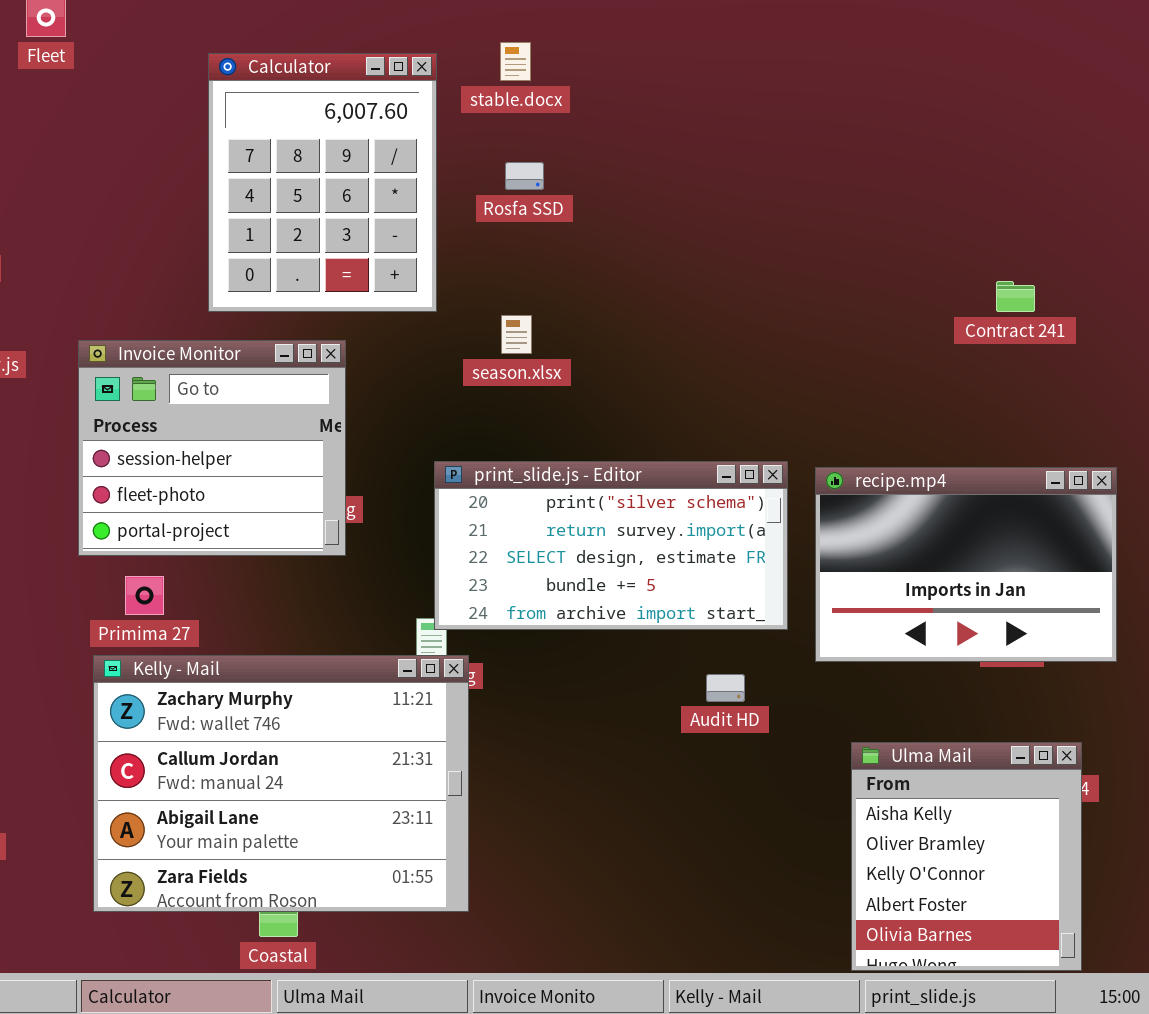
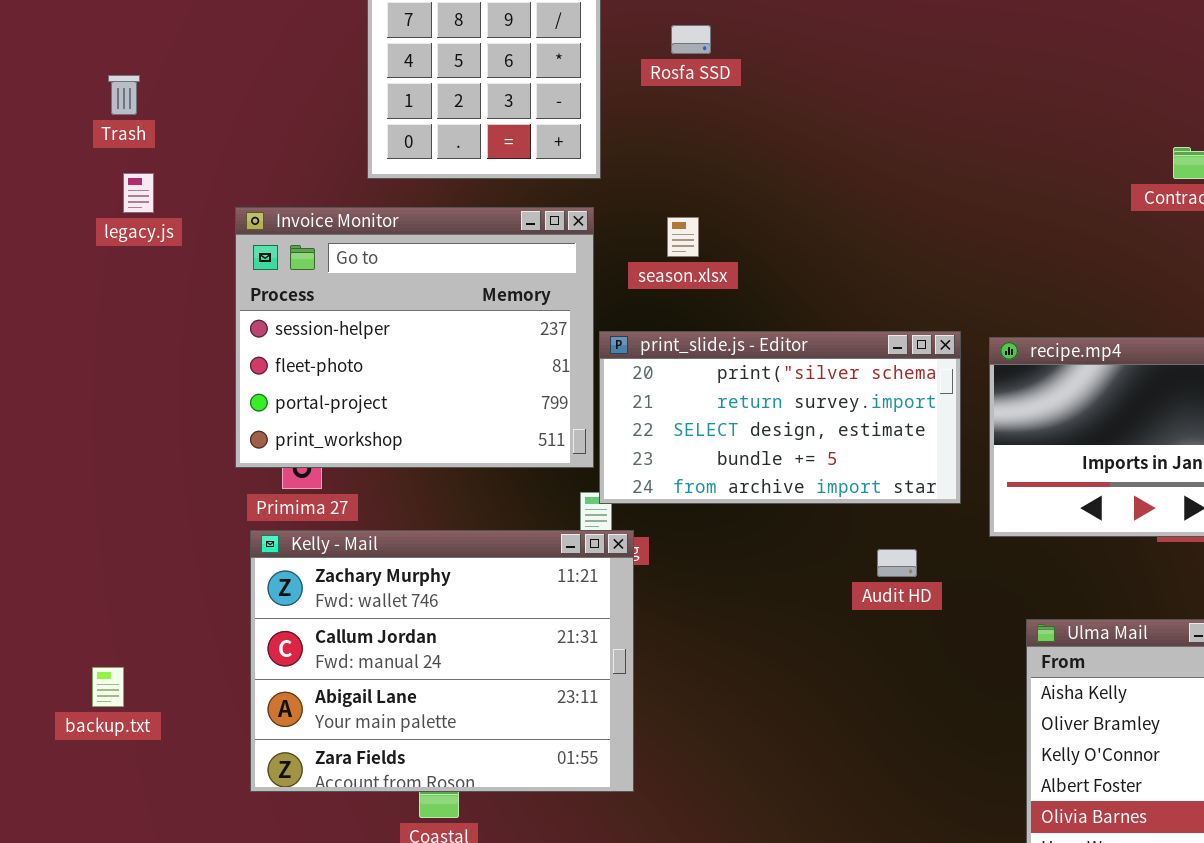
season.xlsx: [501,315,532,354] -> [667,217,699,257], moved
Invoice Monitor: [78,340,346,556] -> [235,207,594,468], resized

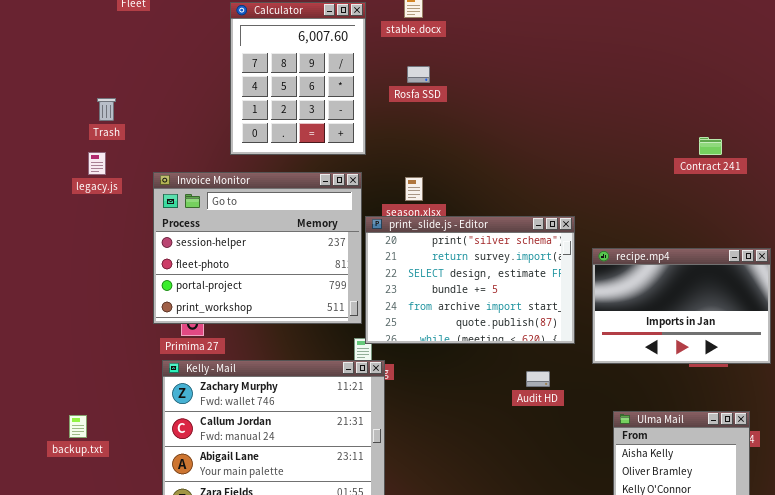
Trash: [108,75,140,115] -> [97,98,116,121], moved
print_slide.js - Editor: [599,331,961,504] -> [365,216,575,344], resized
backup.txt: [92,667,124,707] -> [69,415,87,438], moved

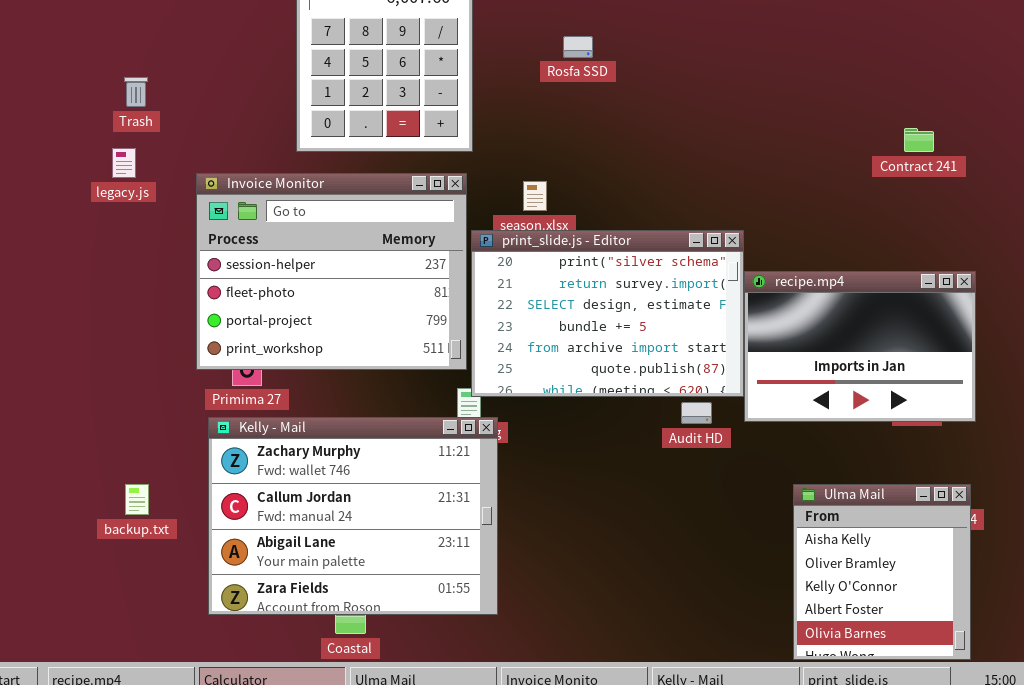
Rosfa SSD: [407,66,430,83] -> [563,36,593,58], moved
recipe.mp4: [592,248,771,364] -> [744,271,976,422], moved
Audit HD: [526,371,550,387] -> [681,402,712,424], moved
backup.txt: [69,415,87,438] -> [125,484,149,515], moved

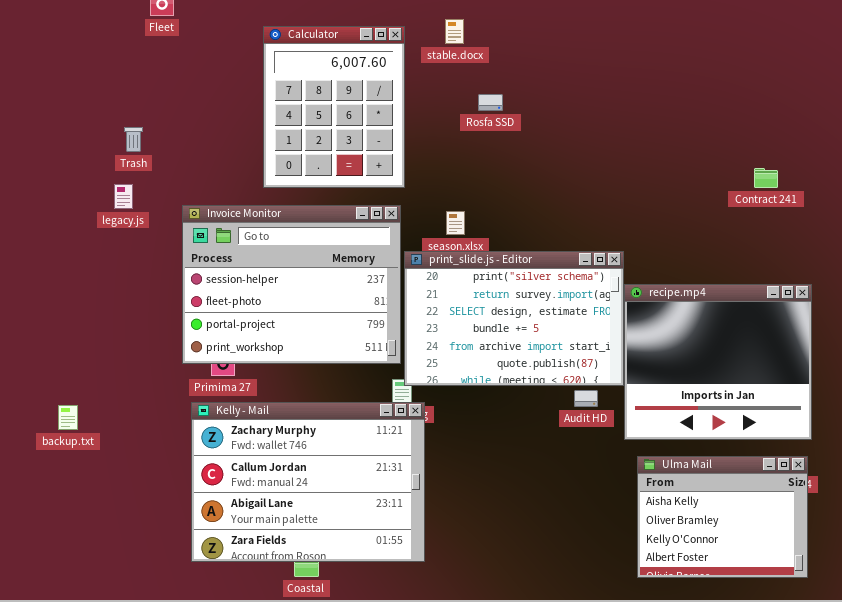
recipe.mp4: [744,271,976,422] -> [624,284,812,440], resized
Ulma Mail: [793,484,971,660] -> [637,456,808,578], resized
backup.txt: [125,484,149,515] -> [58,405,78,430], moved

